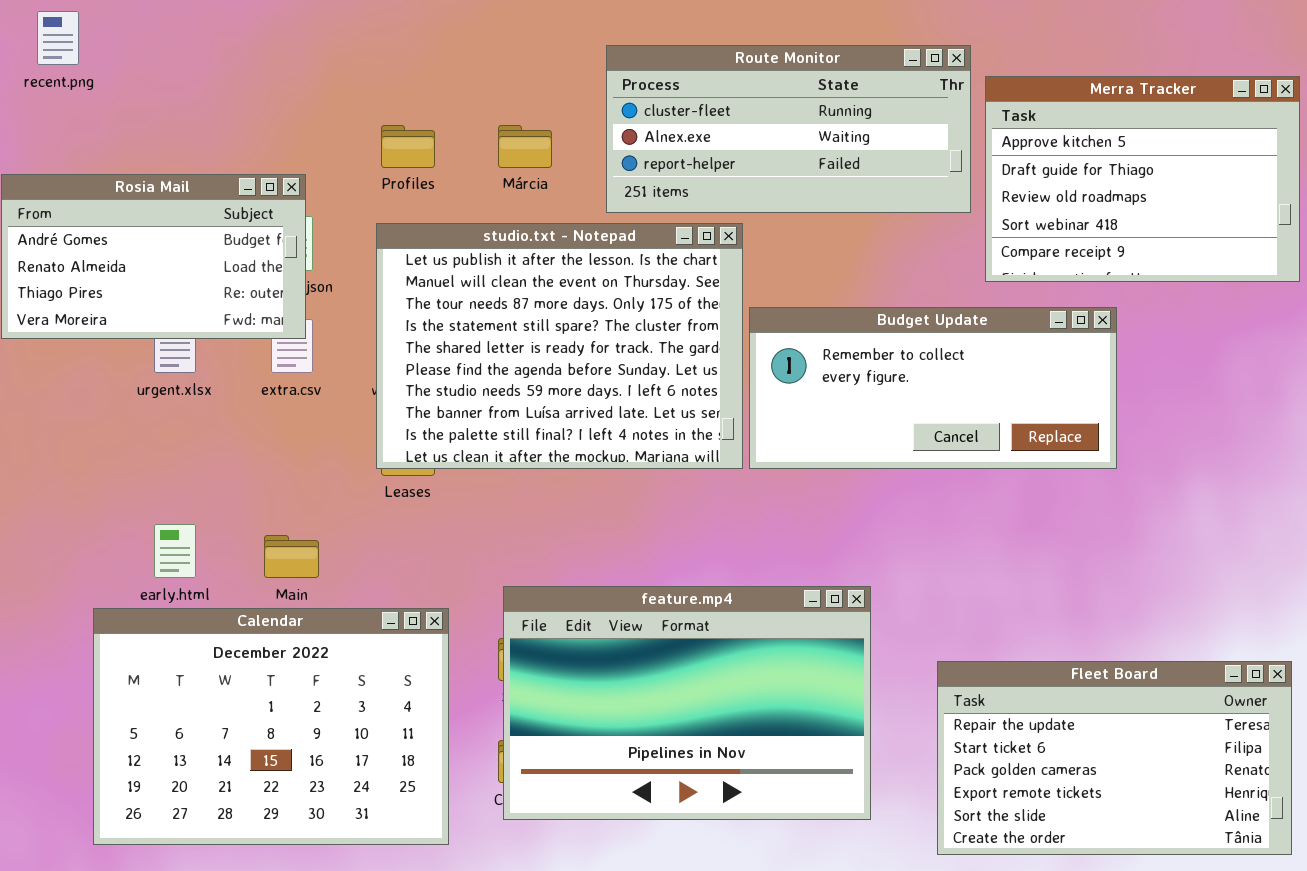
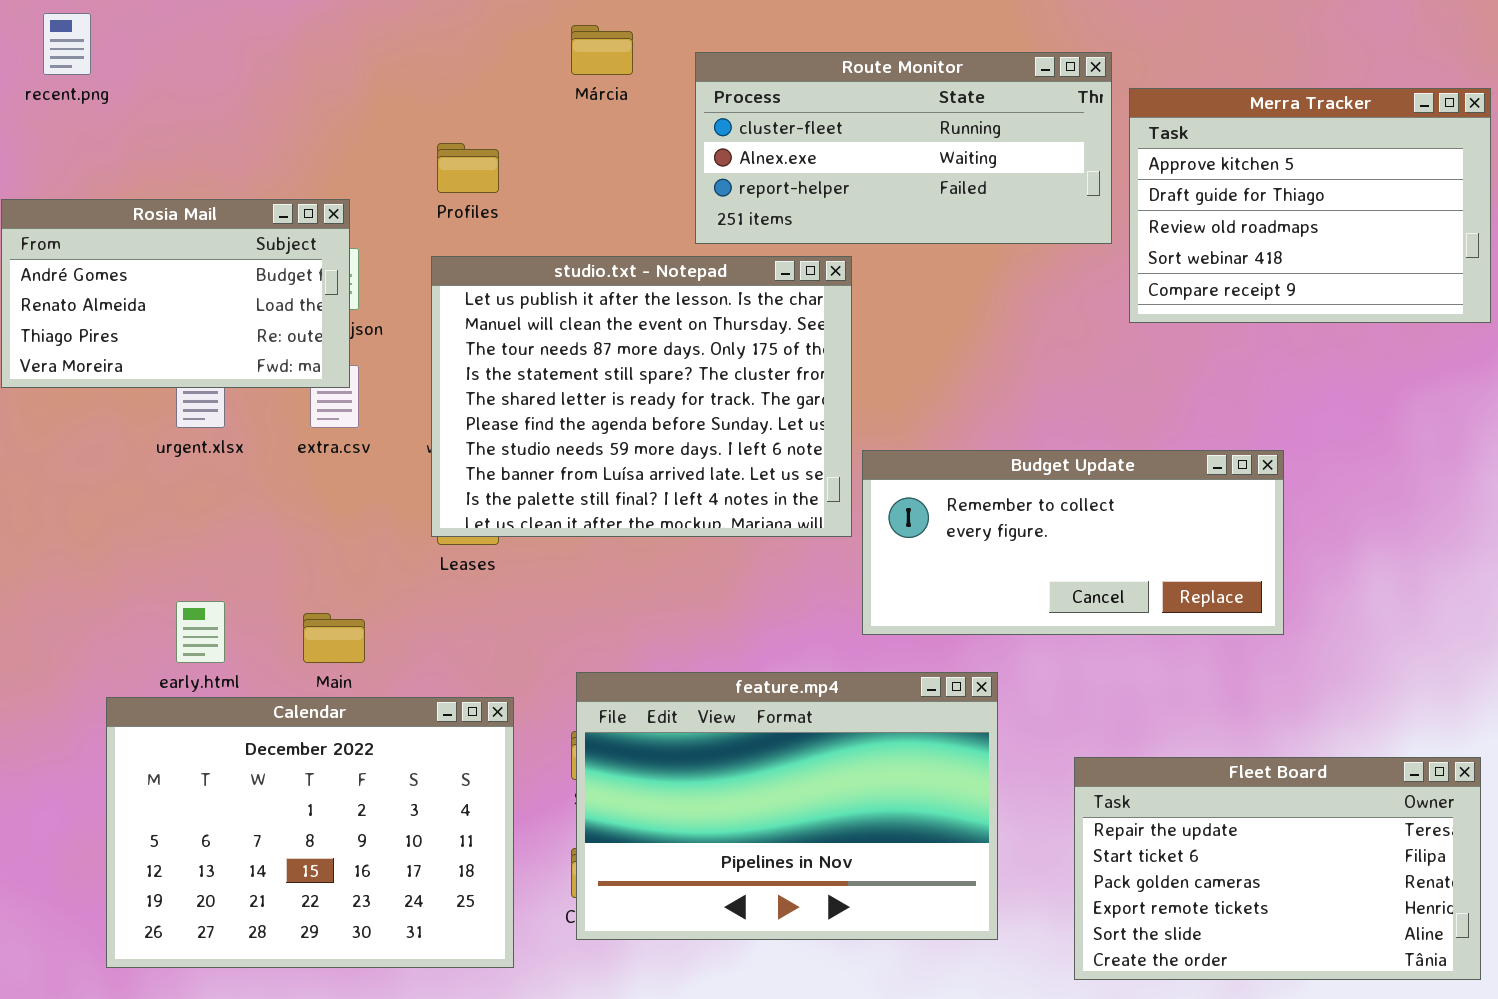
Márcia: [498,125,552,168] -> [571,25,633,75], moved
Budget Update: [749,307,1117,469] -> [862,450,1284,635], moved

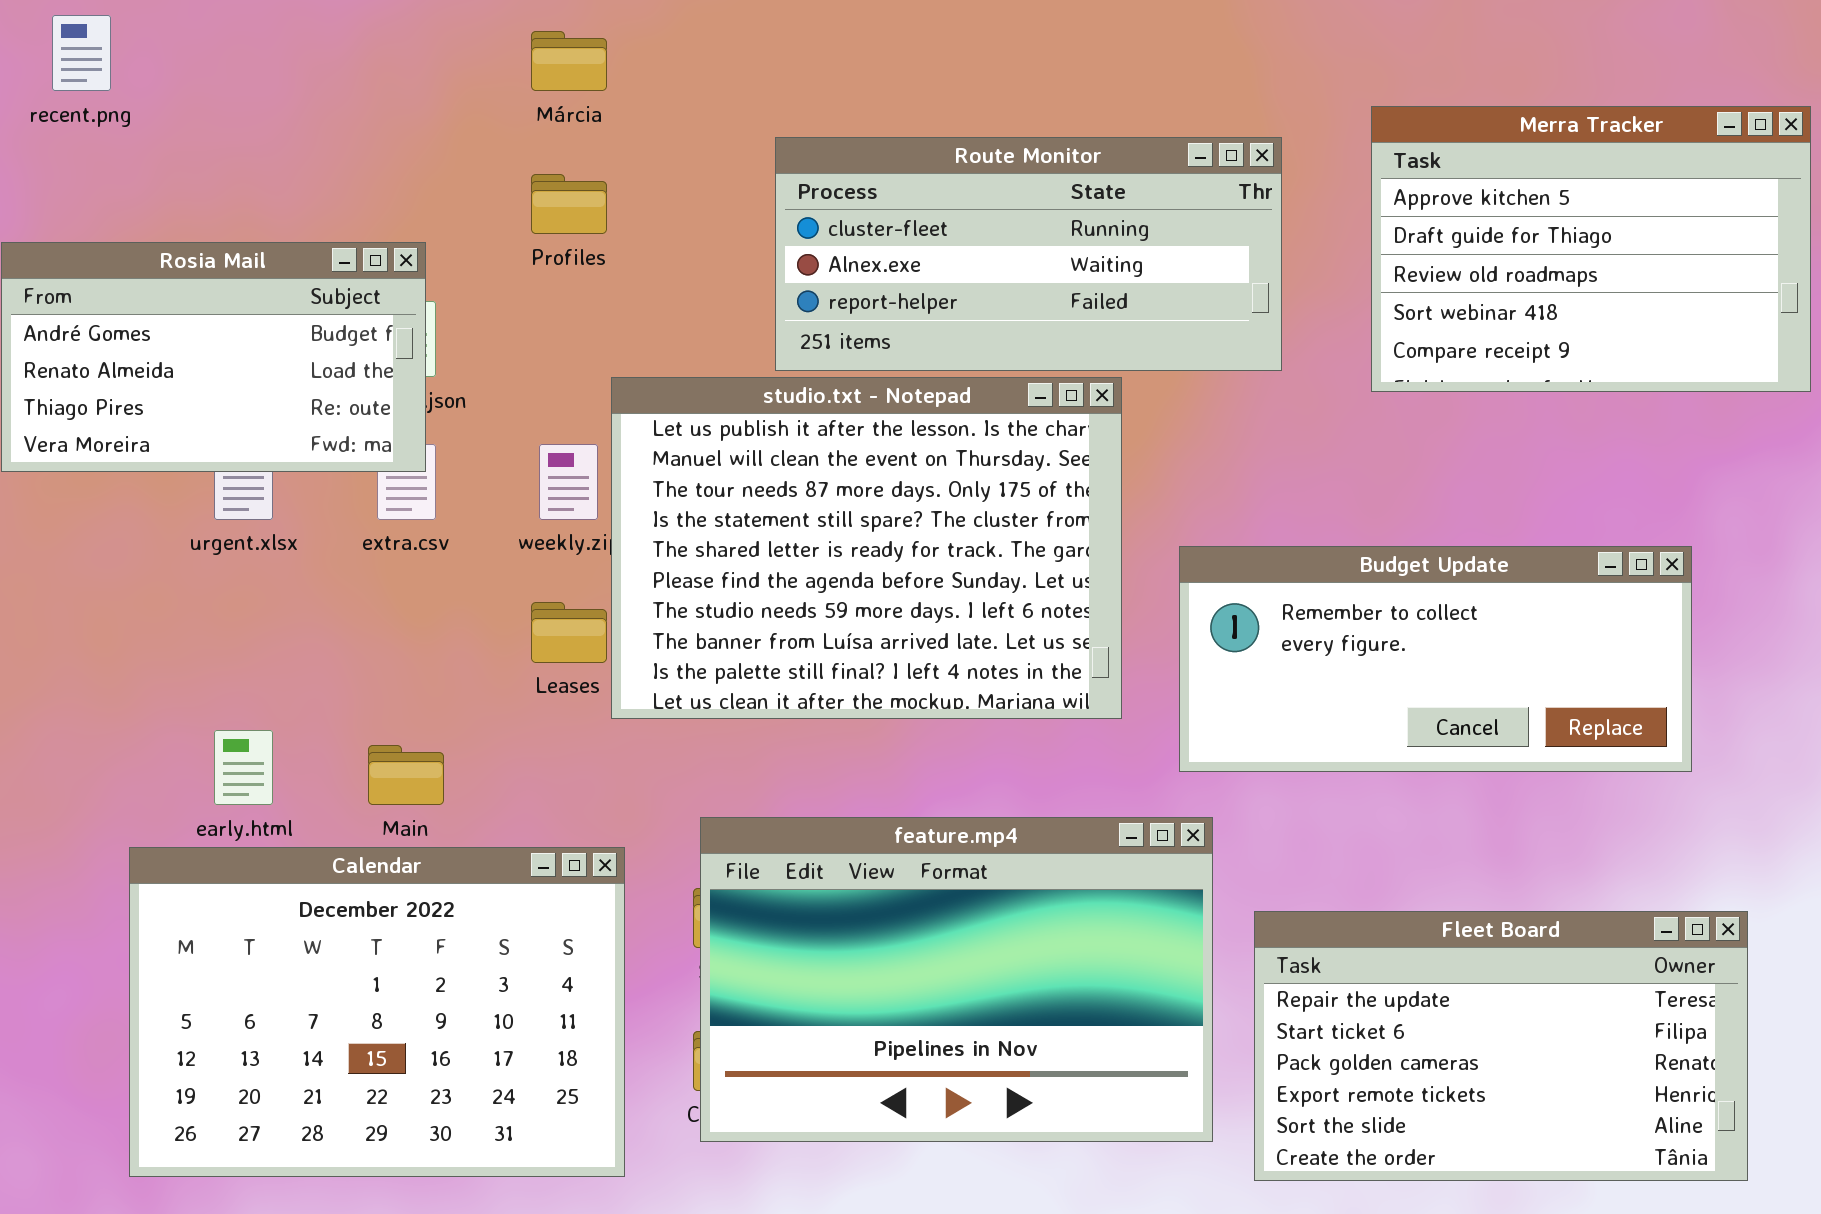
Márcia: [571,25,633,75] -> [531,31,607,91], moved
Route Monitor: [695,52,1112,244] -> [775,137,1282,371], moved
studio.txt - Notepad: [431,256,852,537] -> [611,377,1122,719], moved
Budget Update: [862,450,1284,635] -> [1179,546,1692,772], moved
Fleet Board: [1074,757,1481,980] -> [1254,911,1748,1181], moved

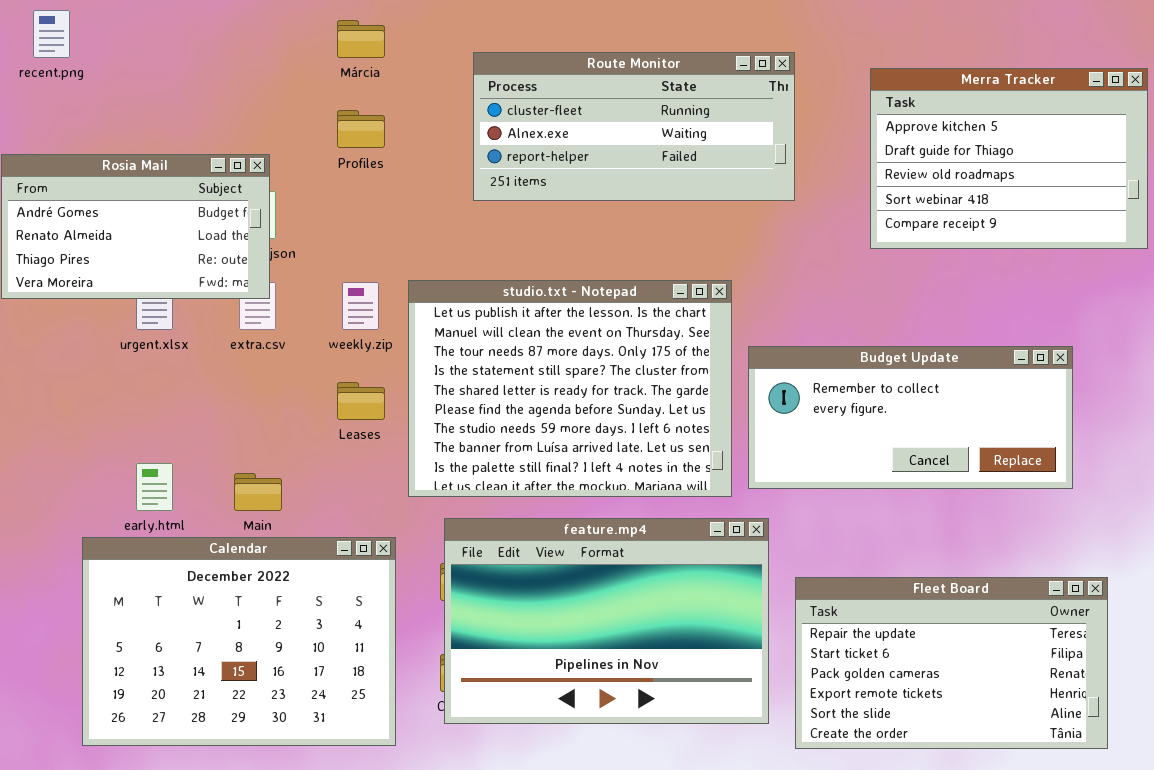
Route Monitor: [775,137,1282,371] -> [473,52,795,201], moved
studio.txt - Notepad: [611,377,1122,719] -> [408,280,732,497], moved

